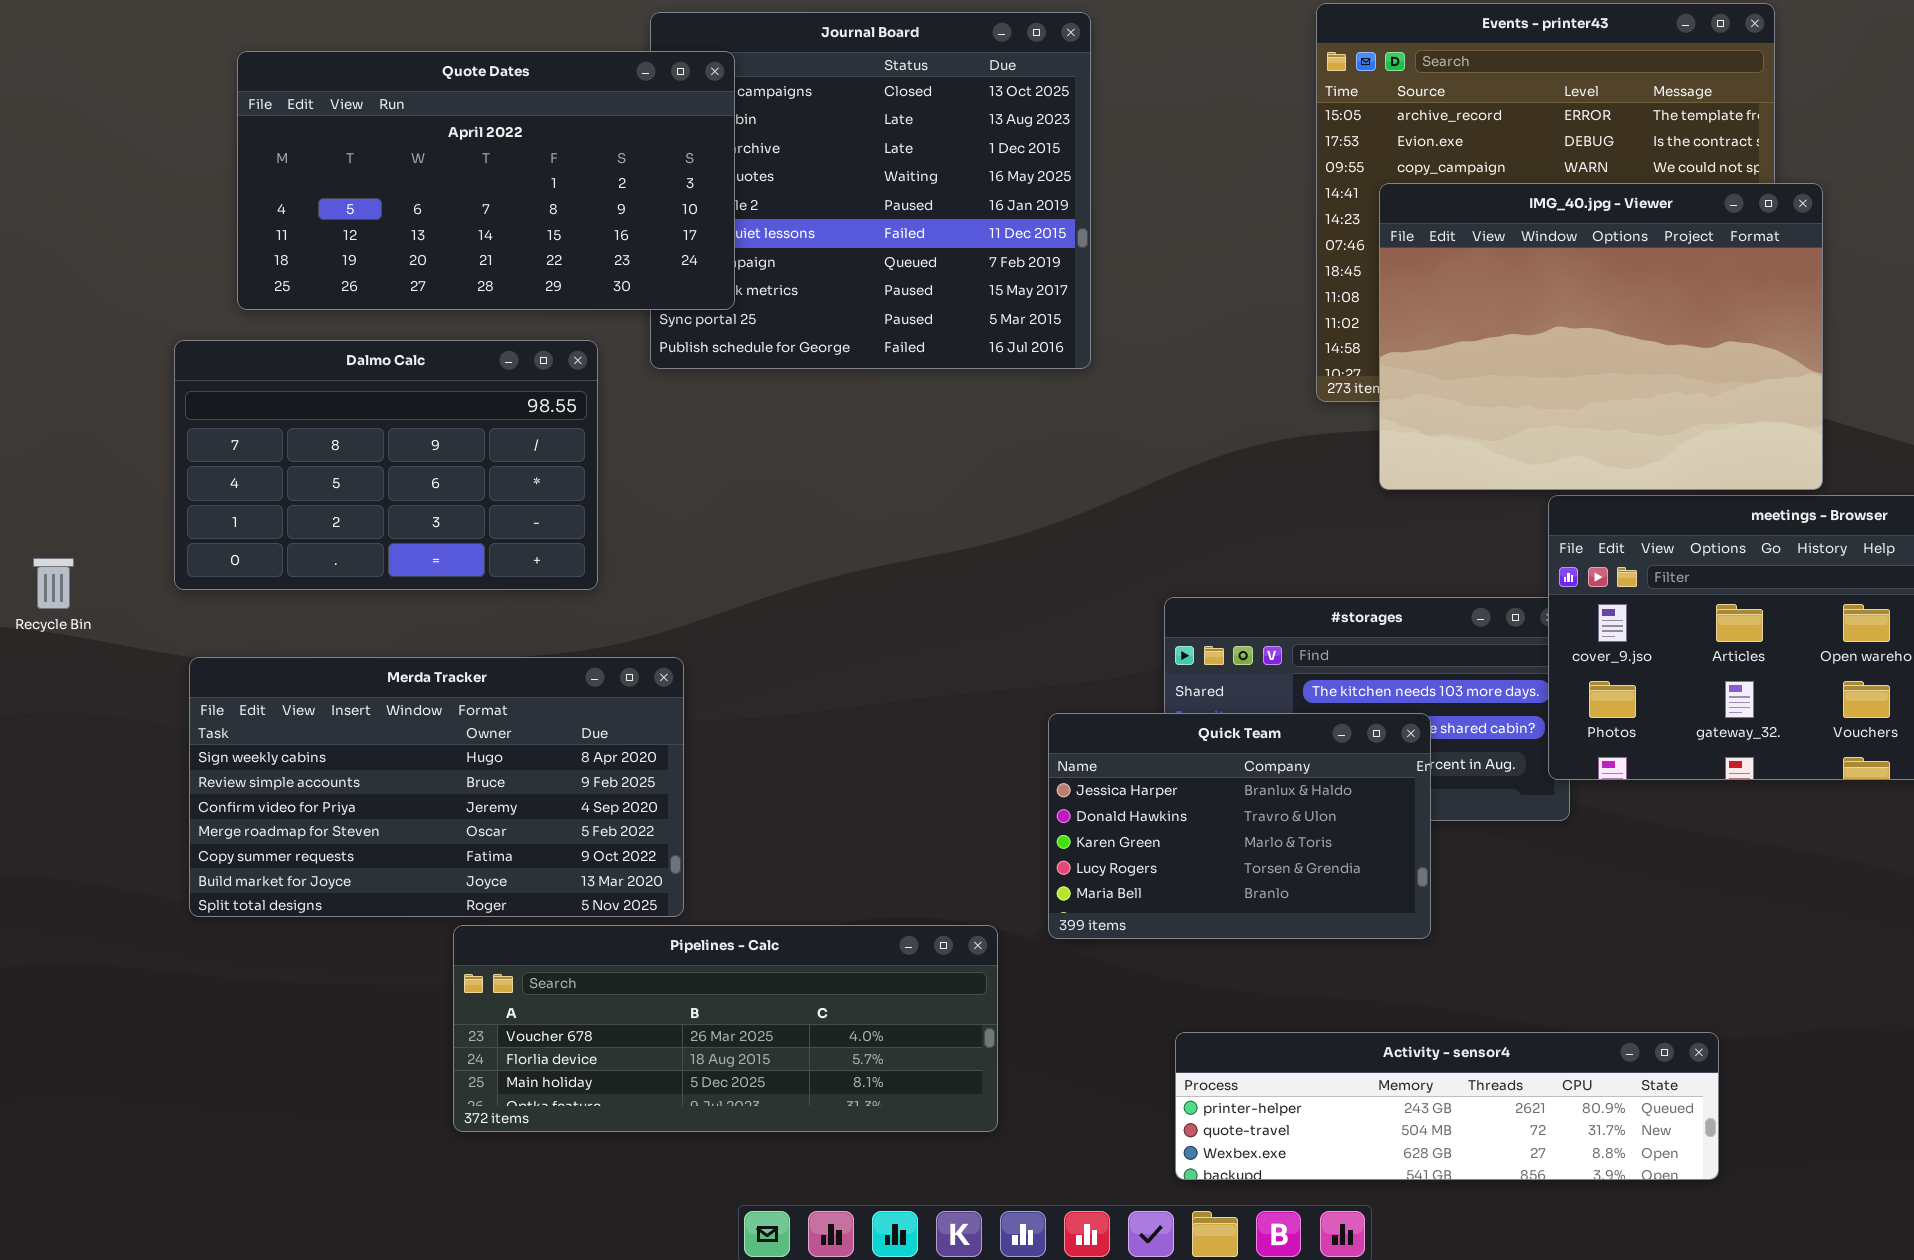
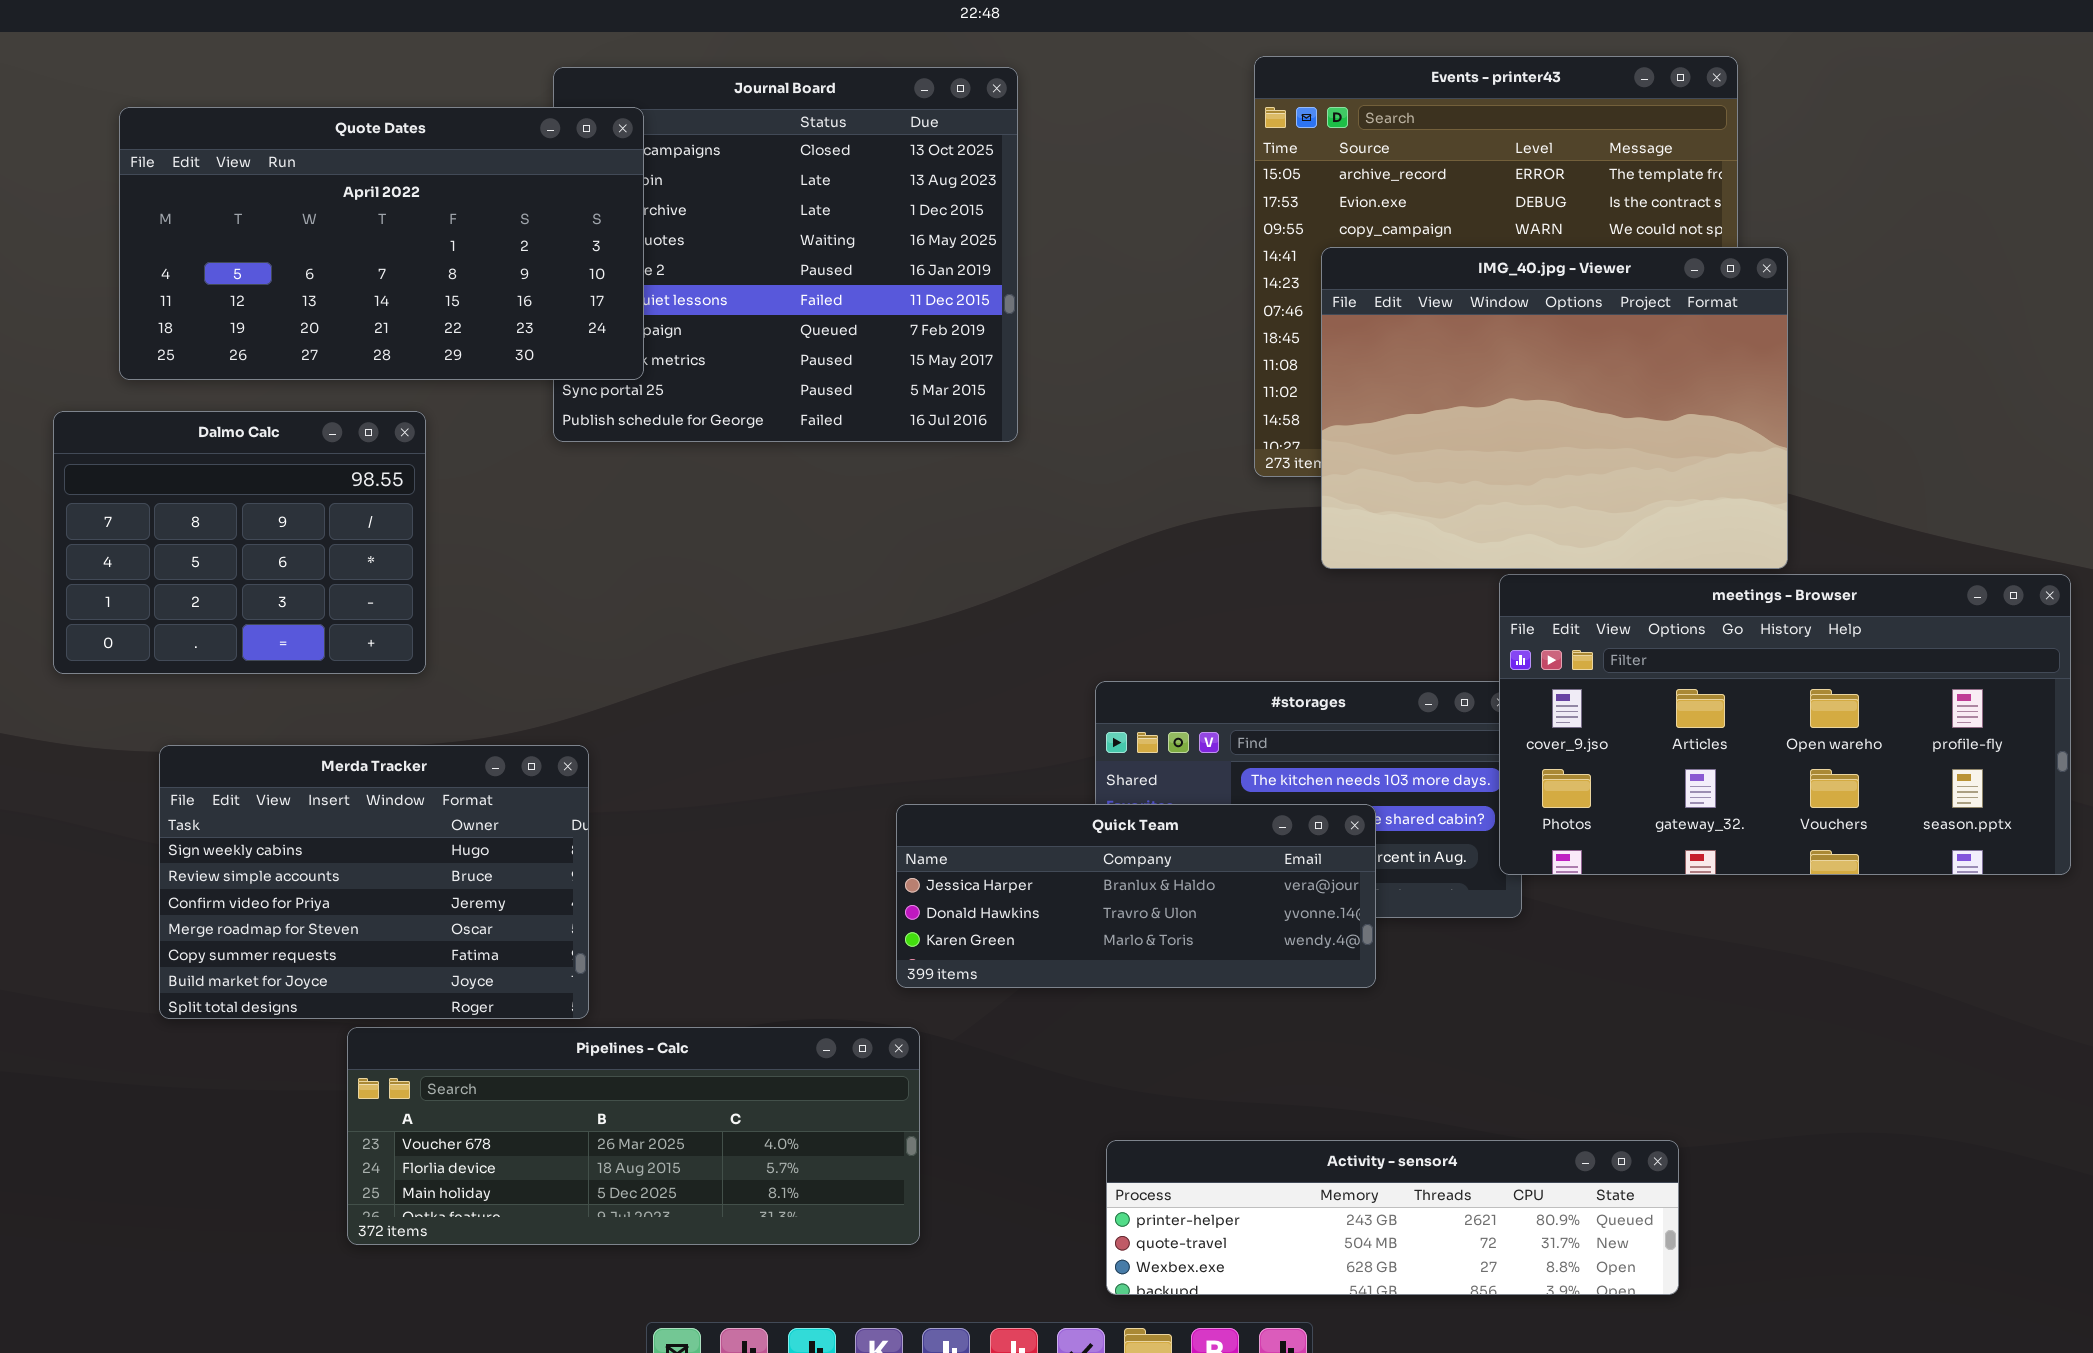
Dalmo Calc: [174,340,598,590] -> [53,411,426,674], resized
Merda Tracker: [189,657,684,917] -> [159,745,589,1019], resized
Quick Team: [1048,713,1431,939] -> [896,804,1376,988], resized

